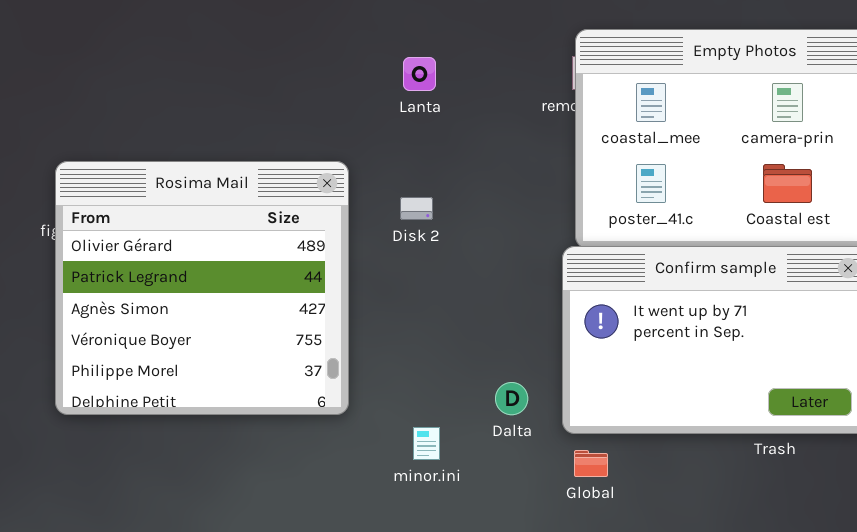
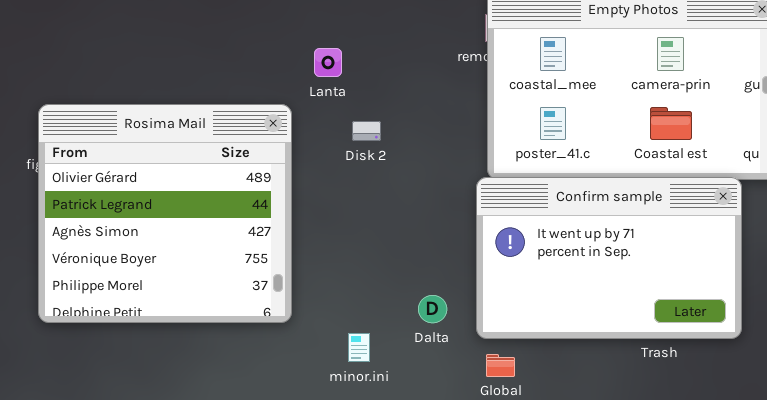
Lanta: [403,57,436,91] -> [314,48,342,77], moved
Disk 2: [400,197,433,220] -> [352,121,381,141], moved

